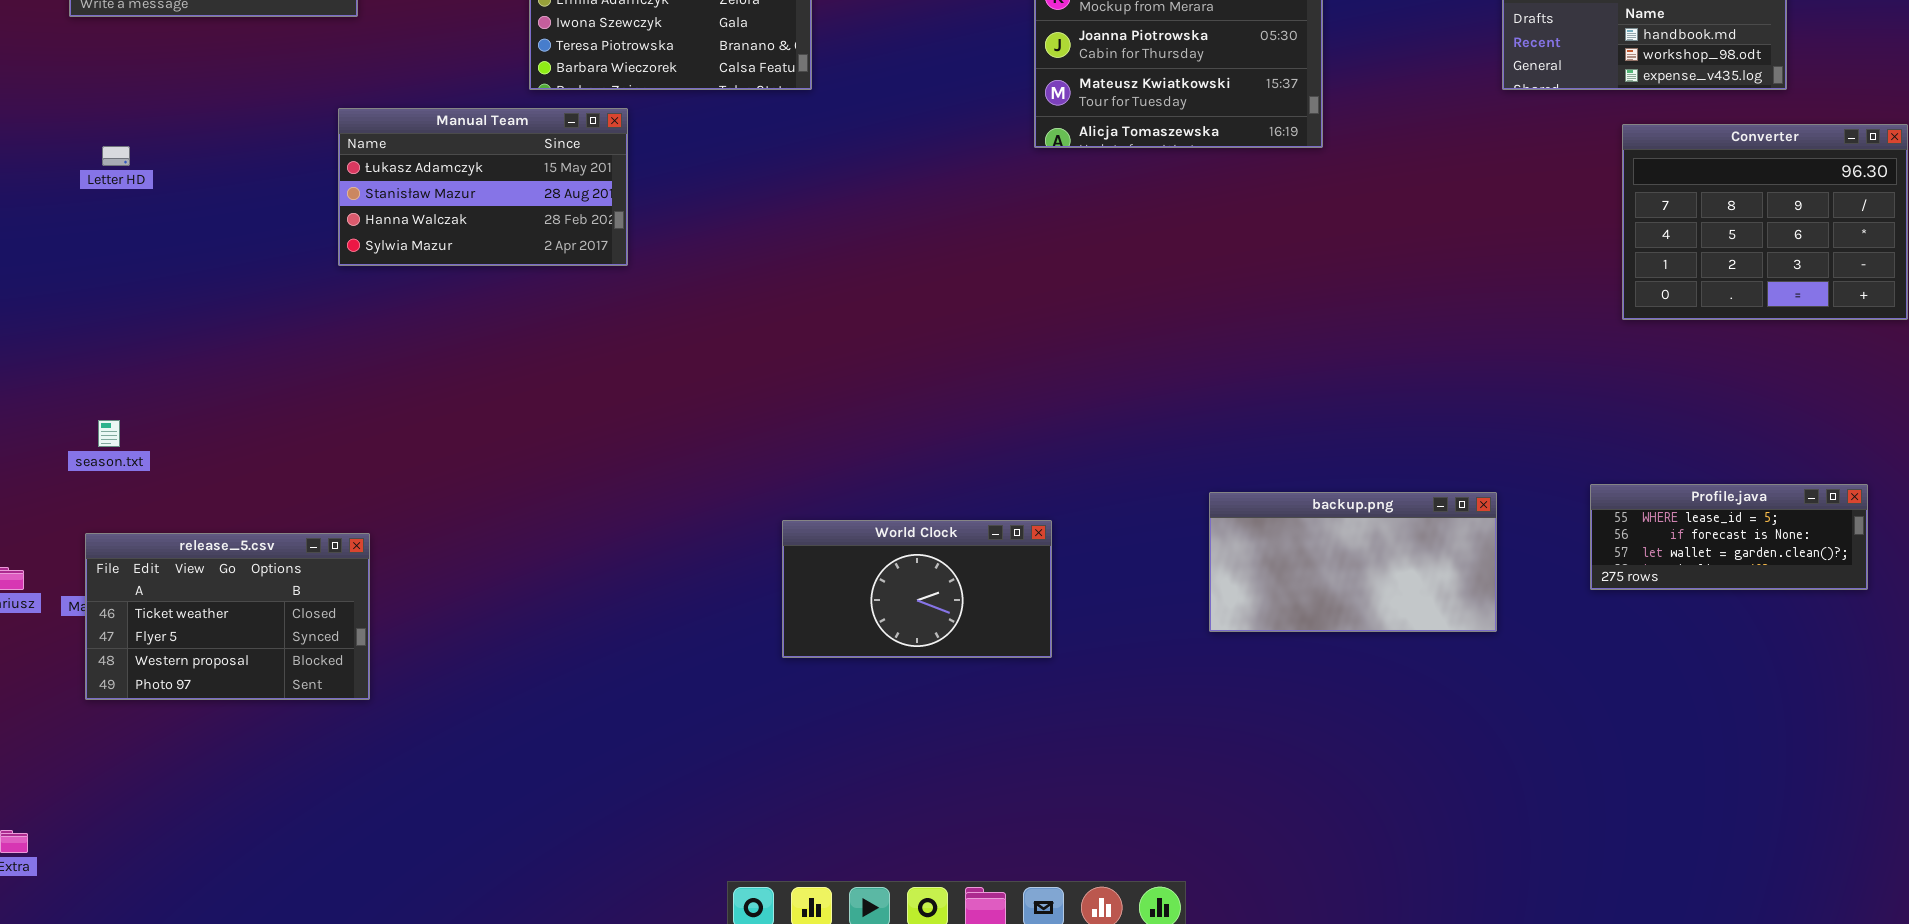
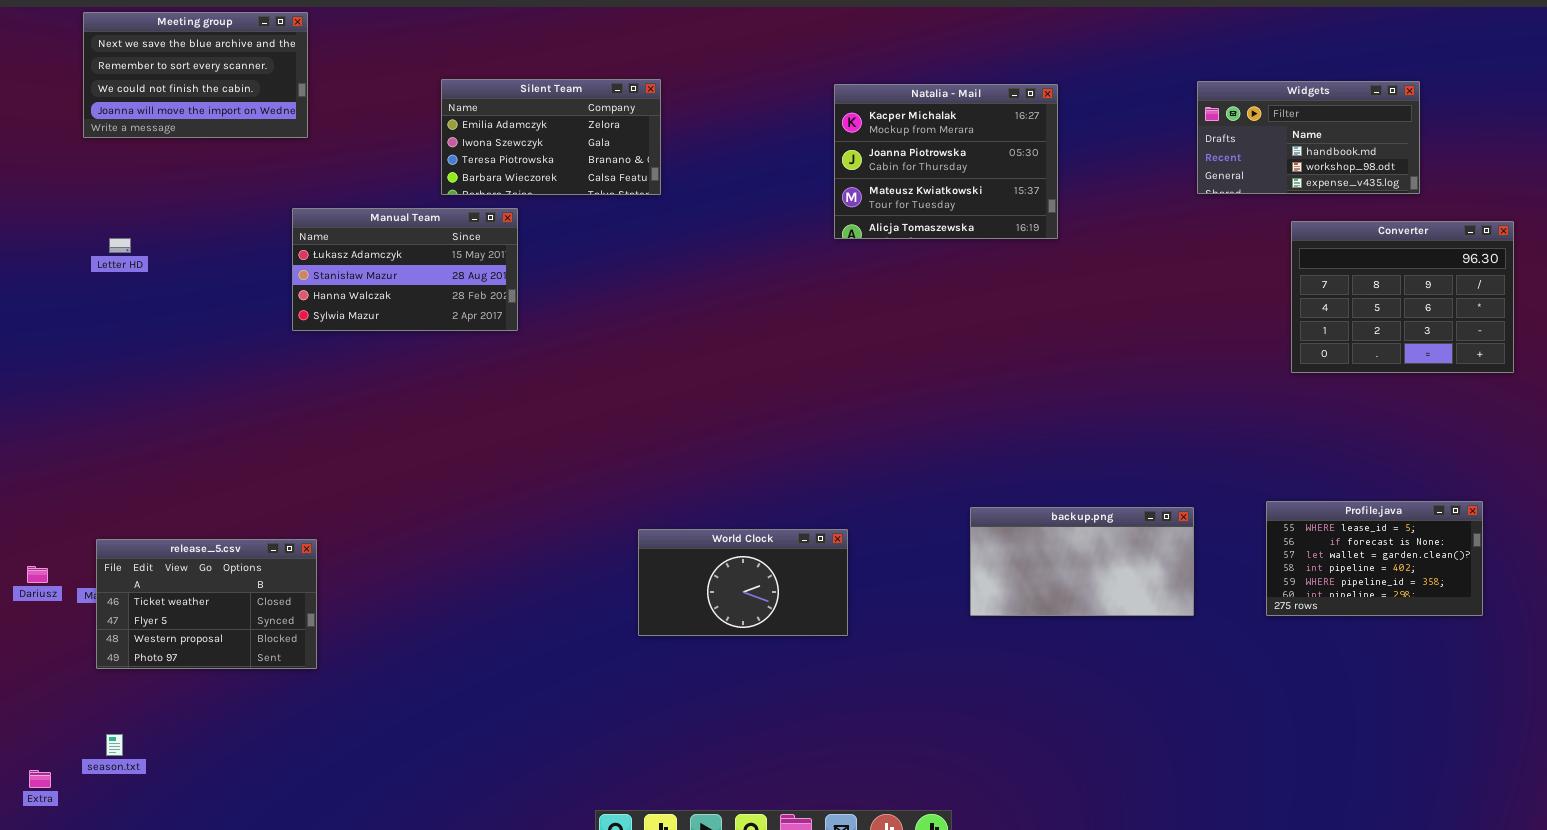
season.txt: [98,420,120,447] -> [106,734,123,756], moved
Profile.java: [1590,484,1868,590] -> [1266,501,1483,616], resized

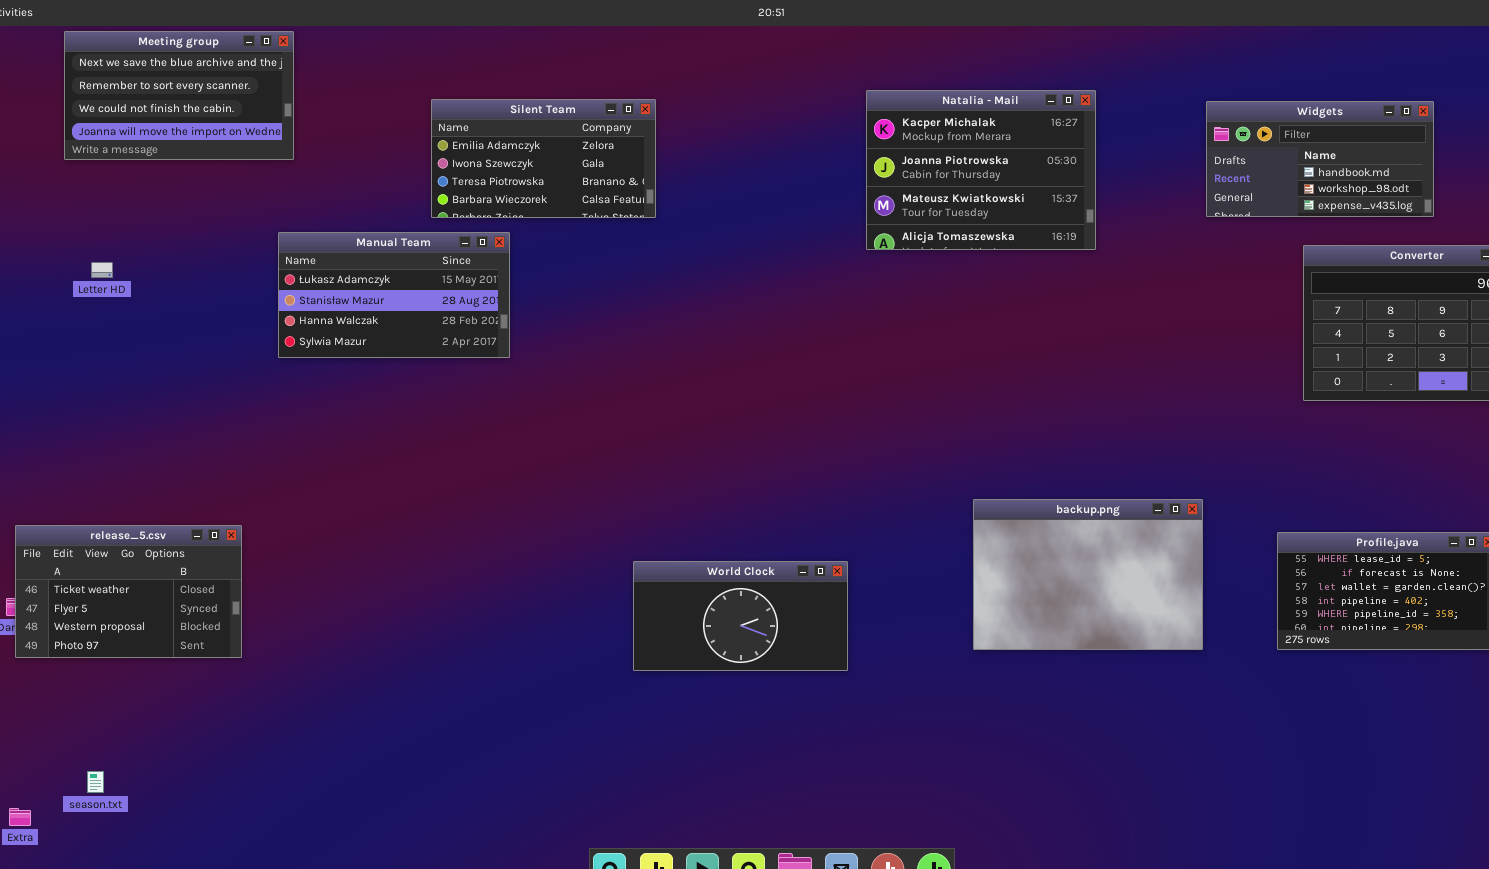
Natalia - Mail: [834,84,1058,239] -> [866,90,1096,250], moved
backup.png: [970,507,1194,616] -> [973,499,1203,650], resized
release_5.csv: [96,539,317,669] -> [15,525,242,658], moved

